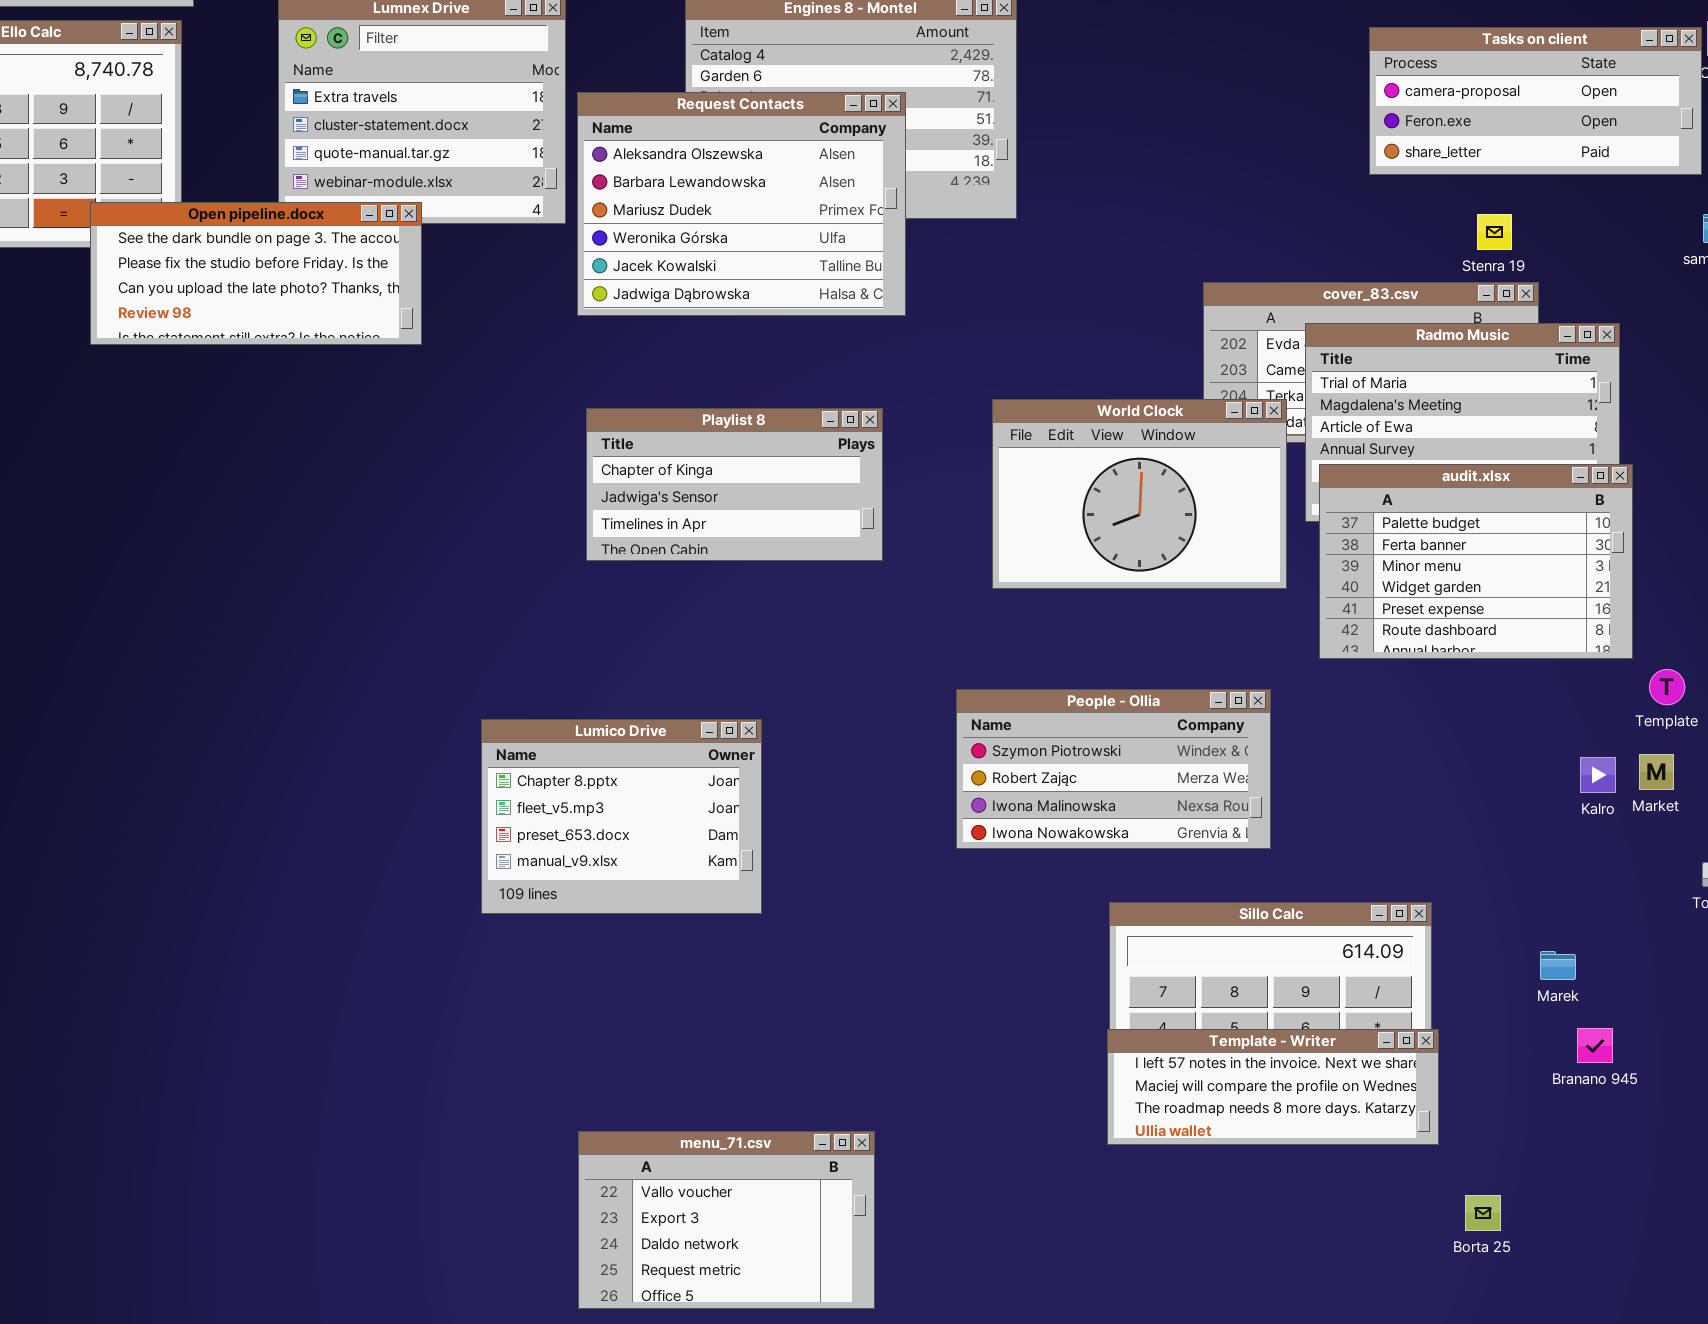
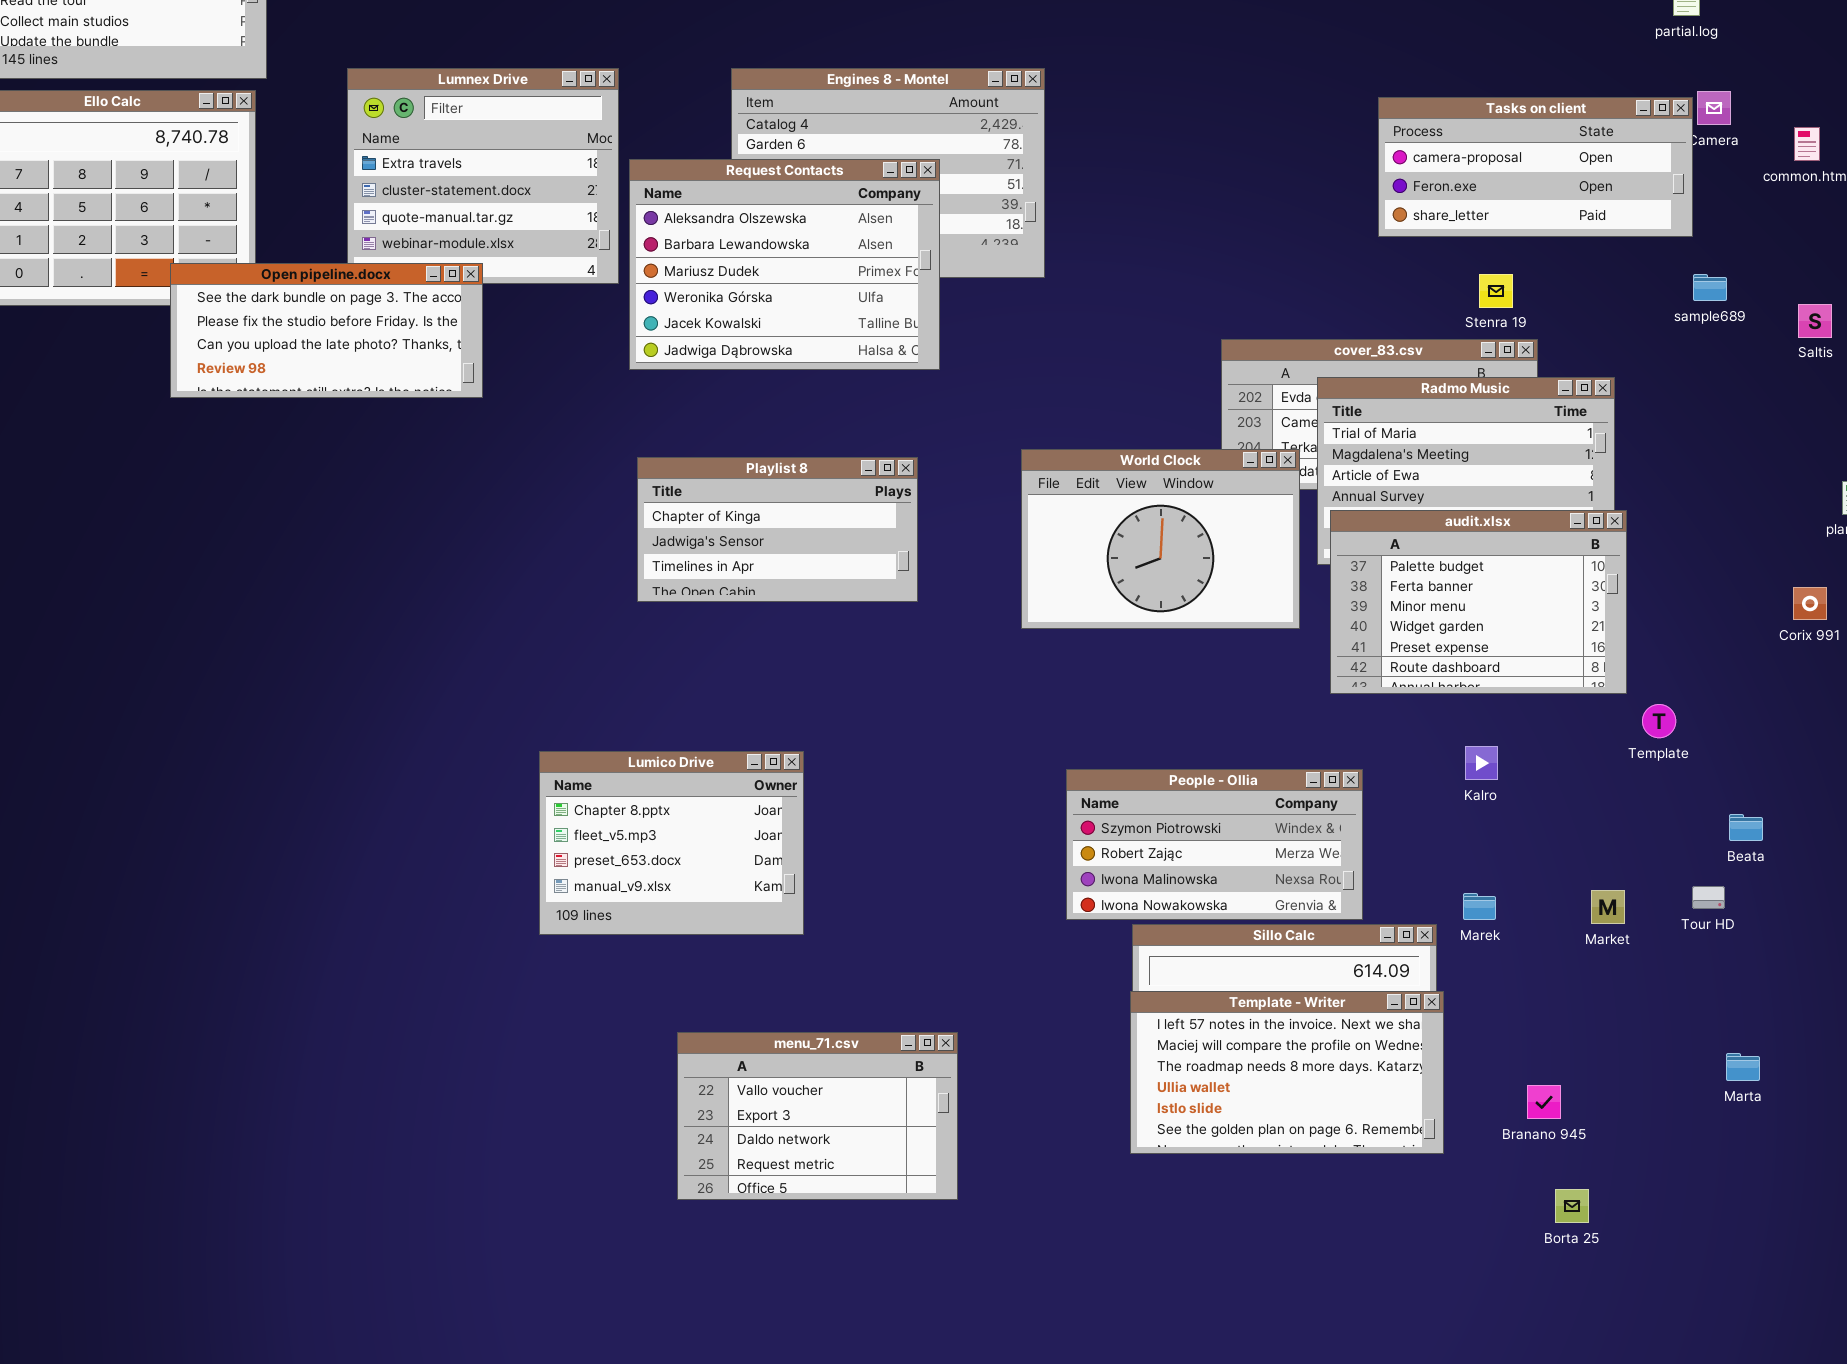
People - Ollia: [956,689,1271,849] -> [1066,769,1363,920], moved
Market: [1639,754,1674,790] -> [1591,890,1625,924], moved
Kalro: [1580,757,1616,793] -> [1465,746,1498,780], moved
Marek: [1540,951,1576,980] -> [1463,893,1496,920], moved
Branano 945: [1577,1028,1613,1063] -> [1527,1085,1561,1119], moved
Template - Writer: [1107,1029,1439,1145] -> [1130,991,1444,1154], resized
menu_71.csv: [578,1131,875,1309] -> [677,1032,958,1200], moved
Borta 25: [1465,1195,1501,1231] -> [1555,1189,1589,1223], moved

